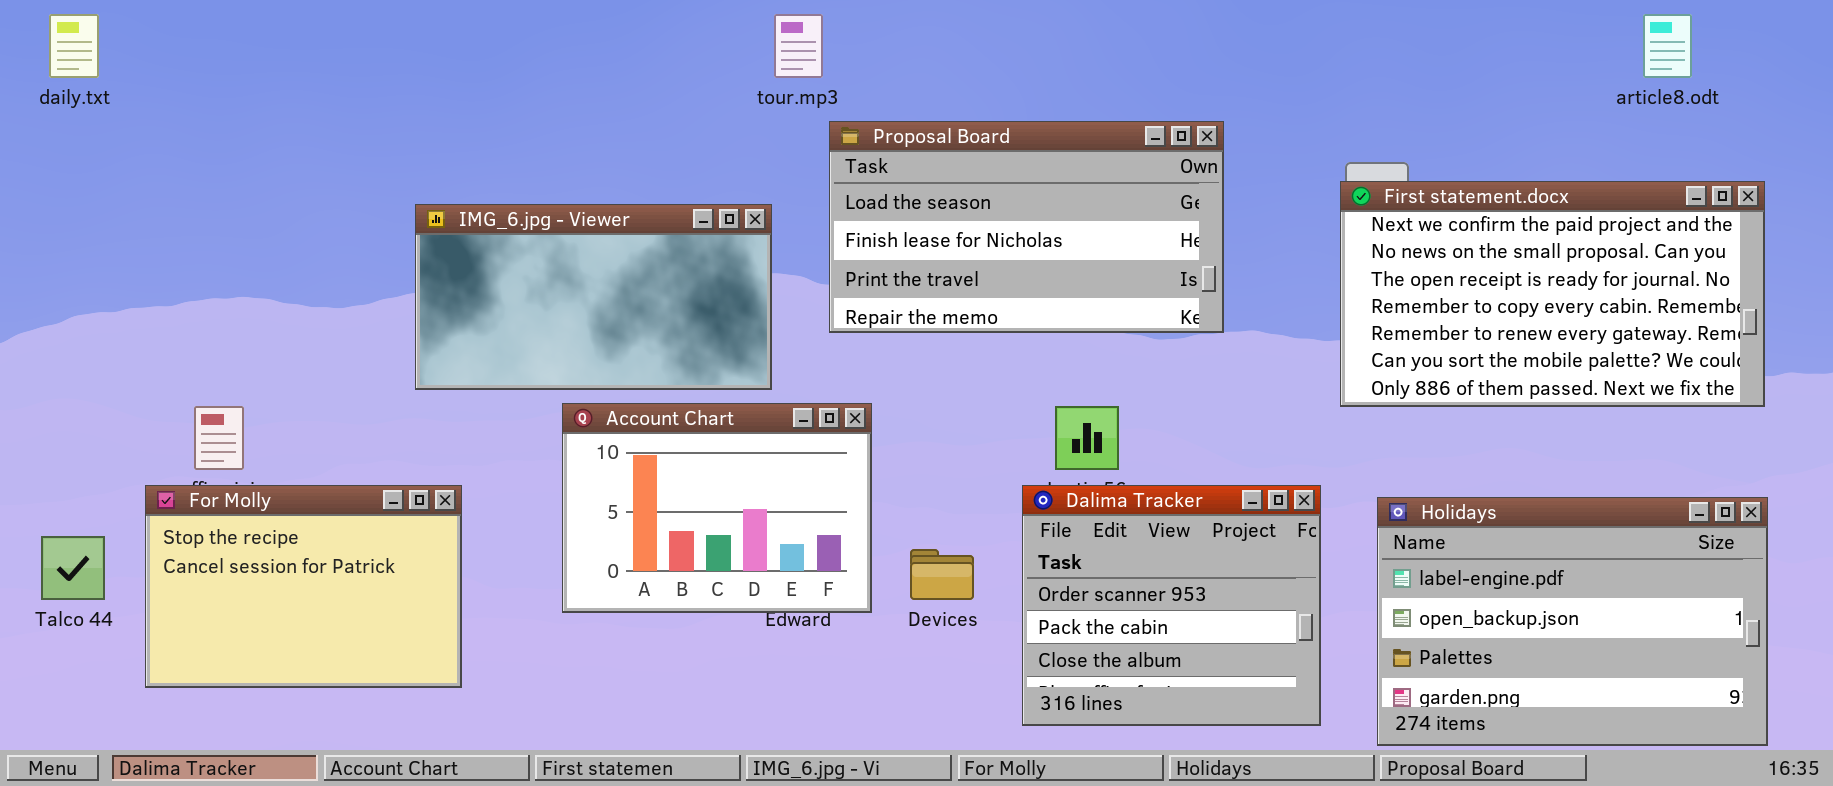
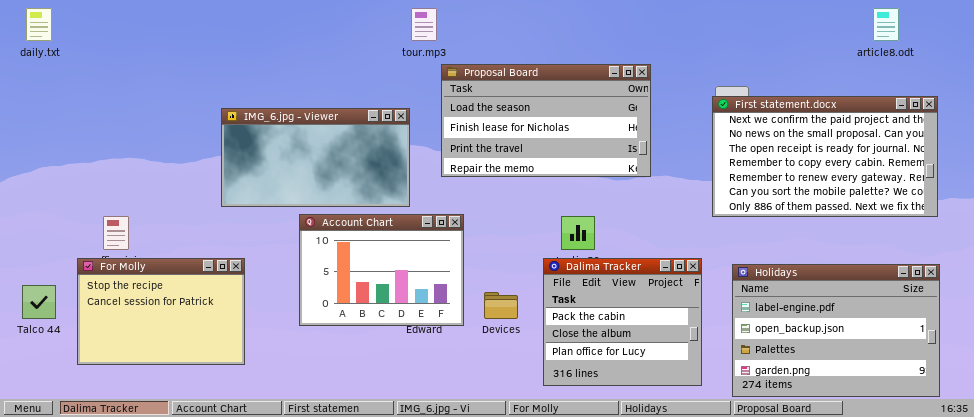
Dalima Tracker: [1022,485,1321,726] -> [543,258,702,386], scrolled down 1 row

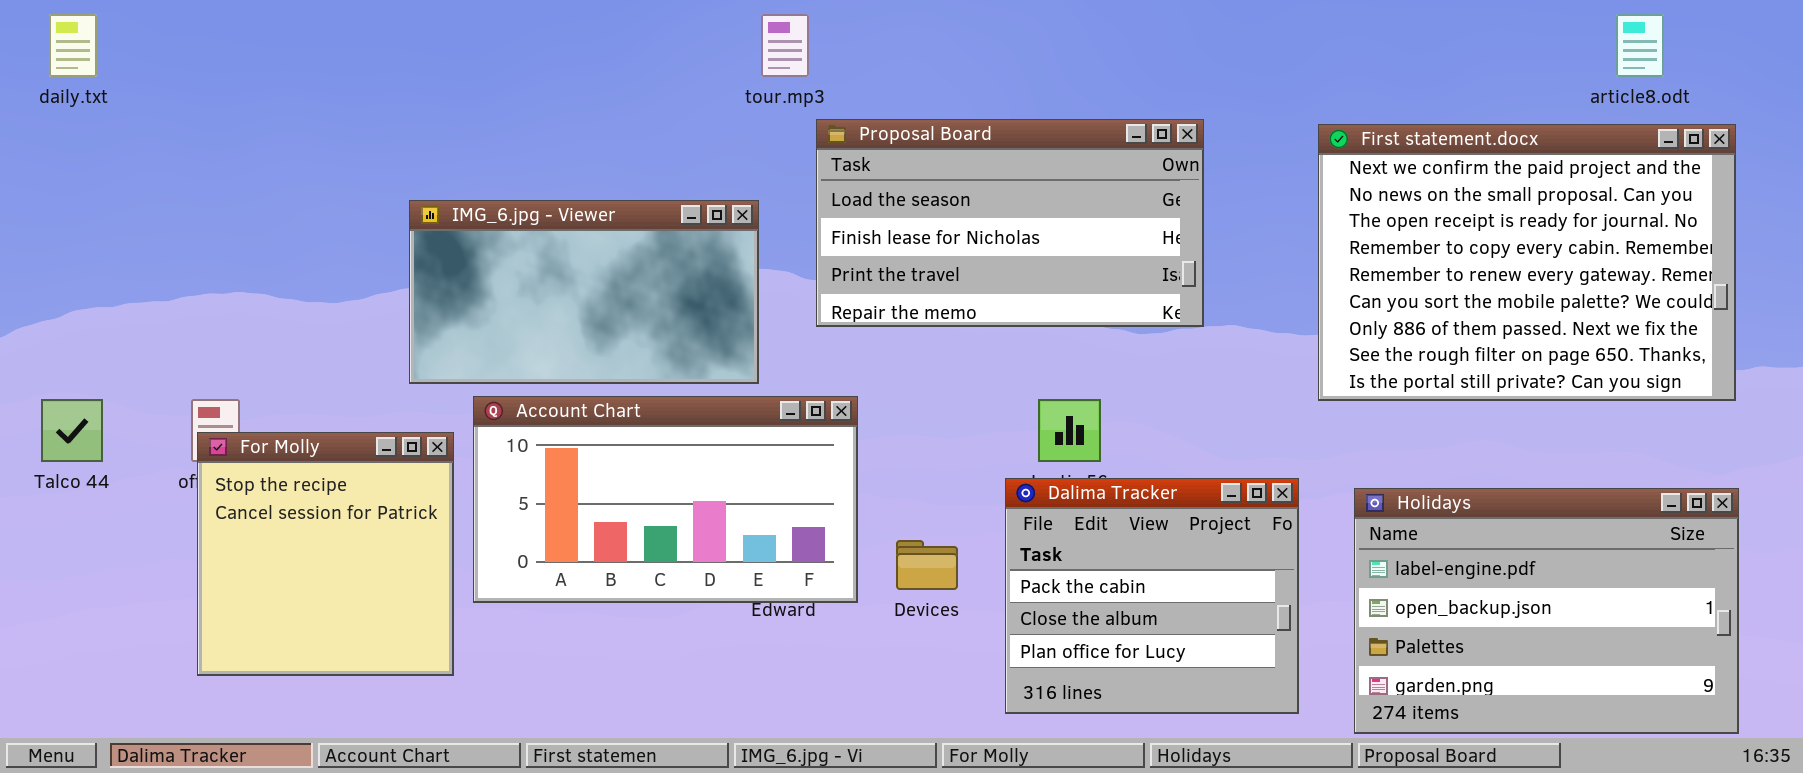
First statement.docx: [712,96,938,217] -> [1318,124,1736,401], resized
Account Chart: [299,214,464,326] -> [473,396,858,603], resized
For Molly: [77,258,245,365] -> [197,432,454,676], resized
Talco 44: [22,285,56,319] -> [41,399,103,462], moved

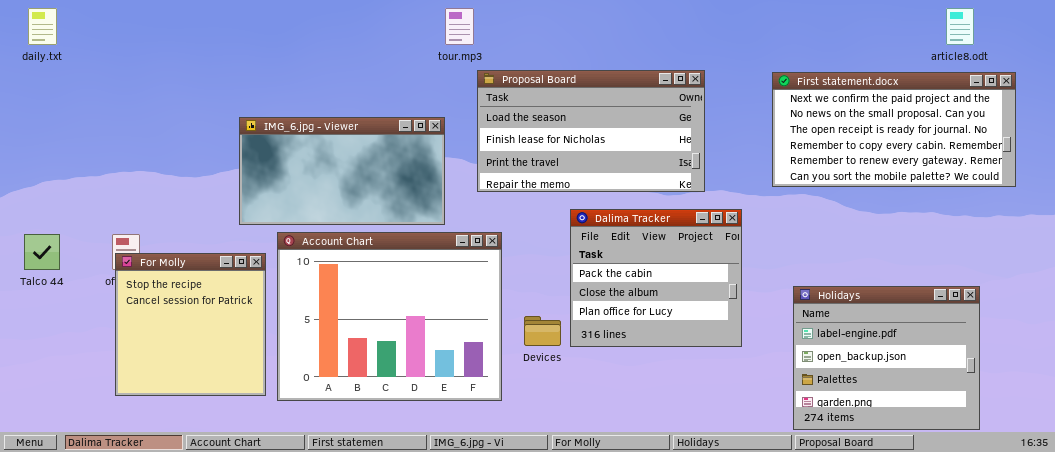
First statement.docx: [1318,124,1736,401] -> [772,72,1016,187], resized
Account Chart: [473,396,858,603] -> [277,232,502,401], resized
Dalima Tracker: [1005,478,1299,714] -> [570,209,742,347], moved
Holidays: [1354,488,1739,734] -> [793,286,980,430], resized

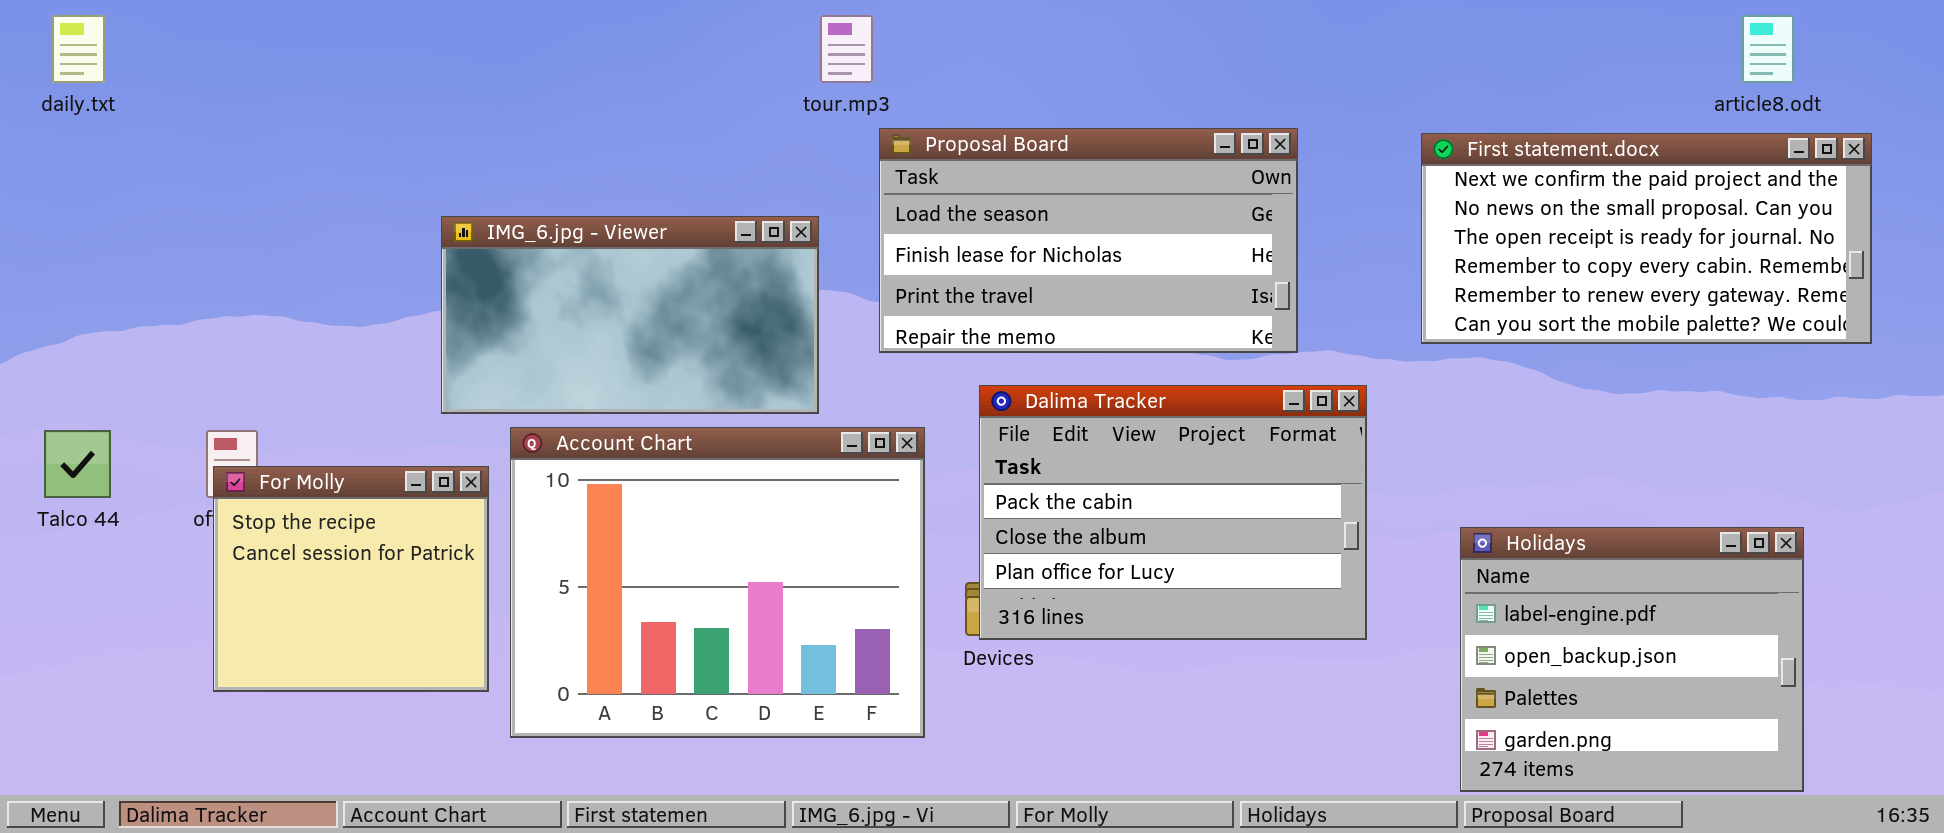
Dalima Tracker: [570,209,742,347] -> [979,385,1367,640], resized
For Molly: [115,253,266,396] -> [213,466,489,692], resized

